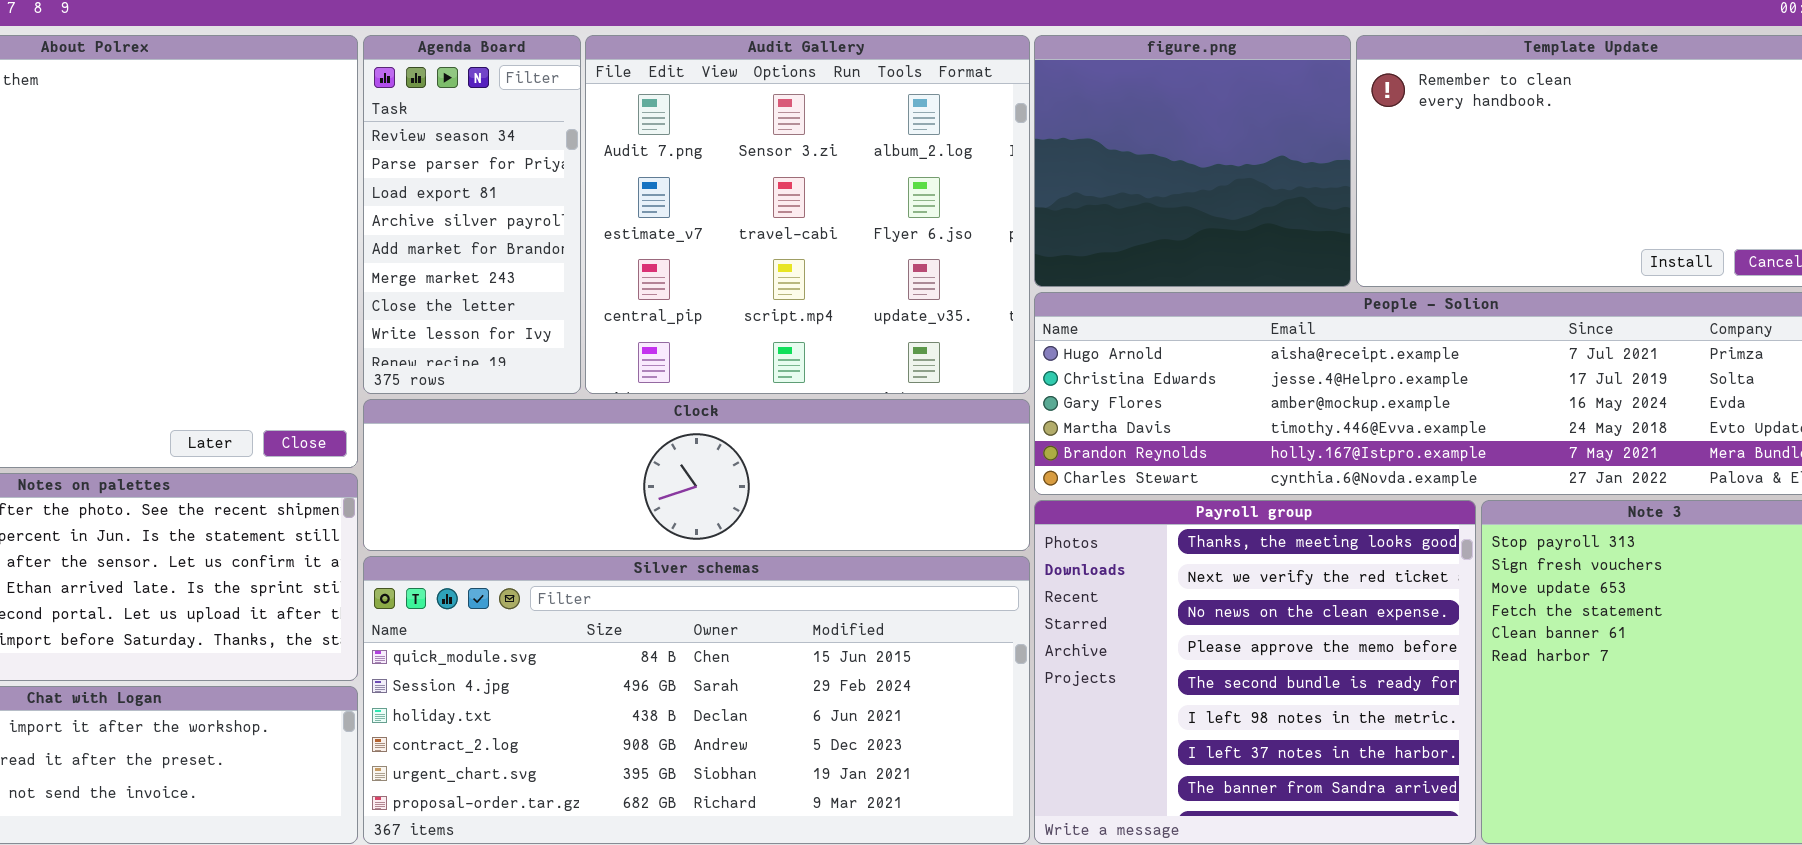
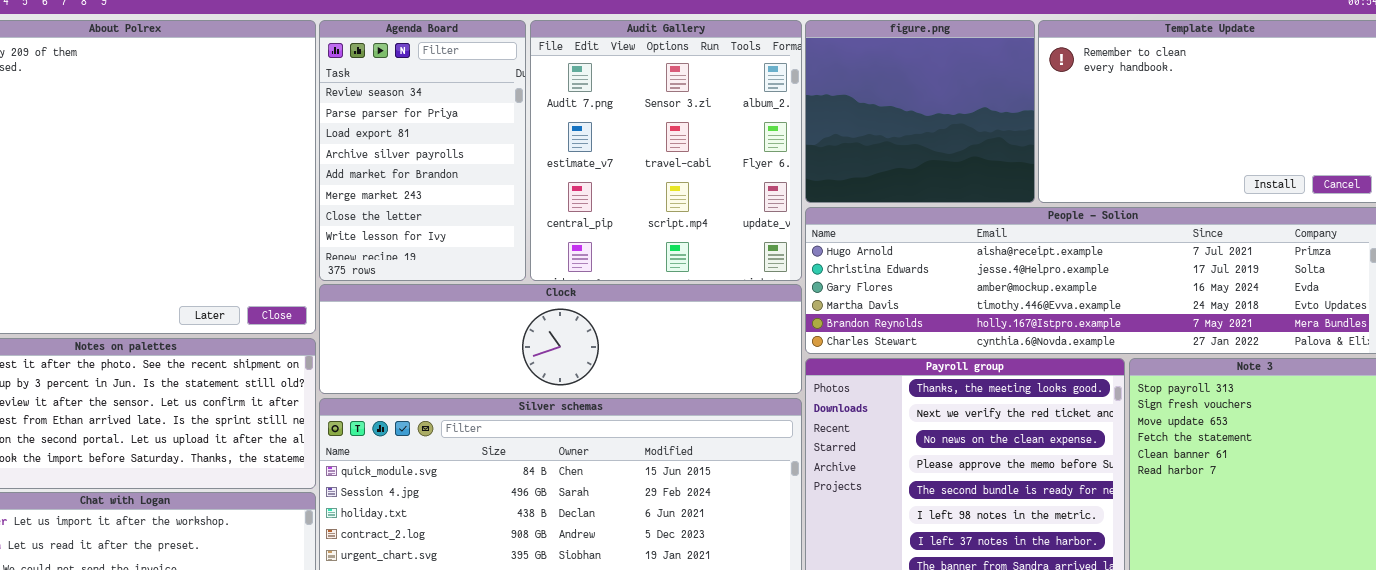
Agenda Board: [363,35,581,394] -> [319,20,526,281], resized
Audit Gallery: [585,35,1030,394] -> [530,20,802,281], resized

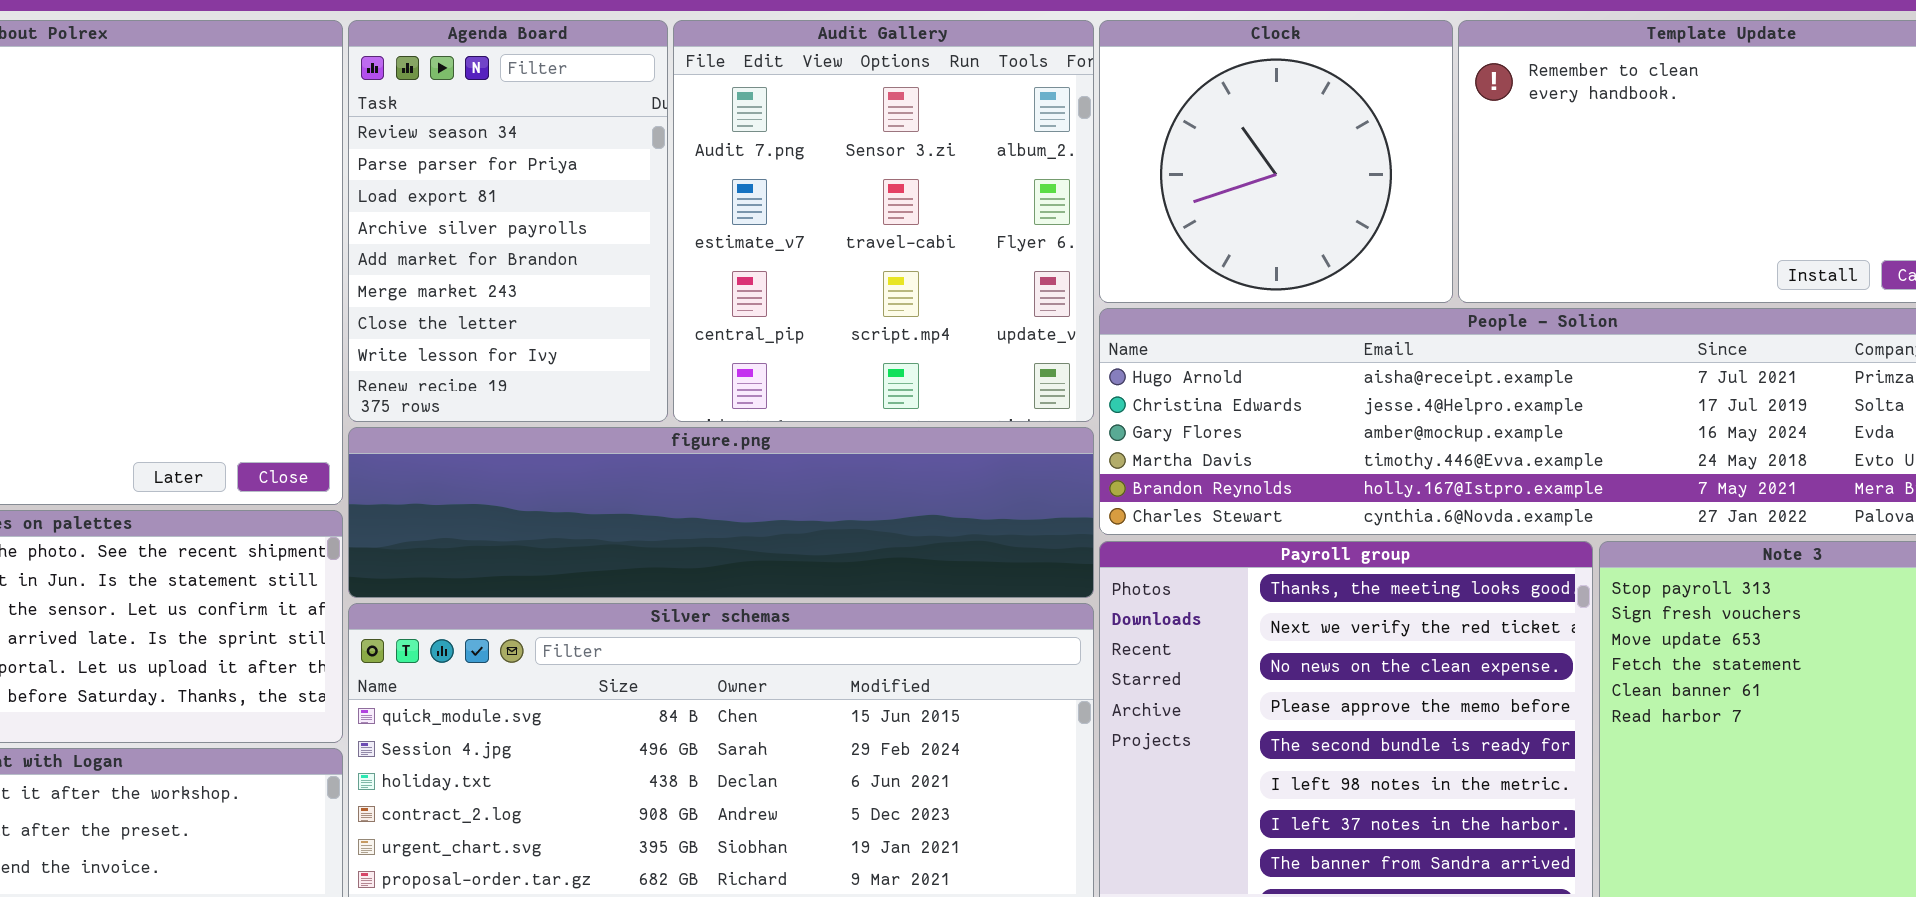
figure.png: [805,20,1035,203] -> [348,427,1094,598], moved, resized
Clock: [319,284,802,394] -> [1099,20,1453,303], moved, resized

